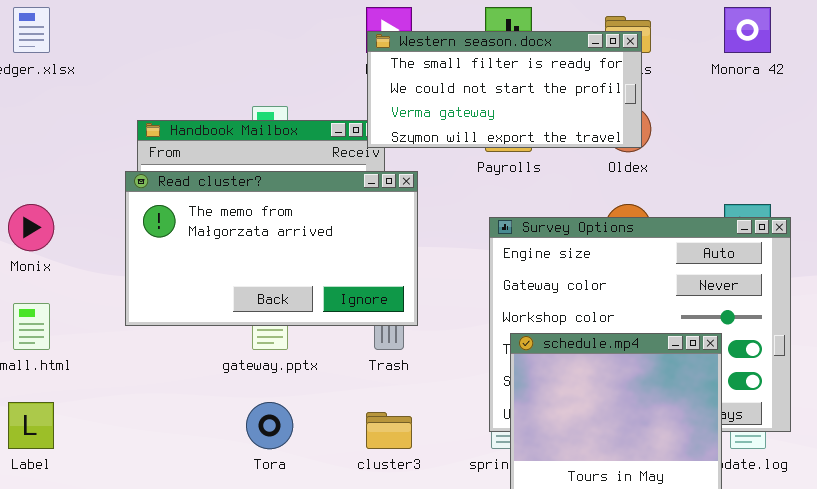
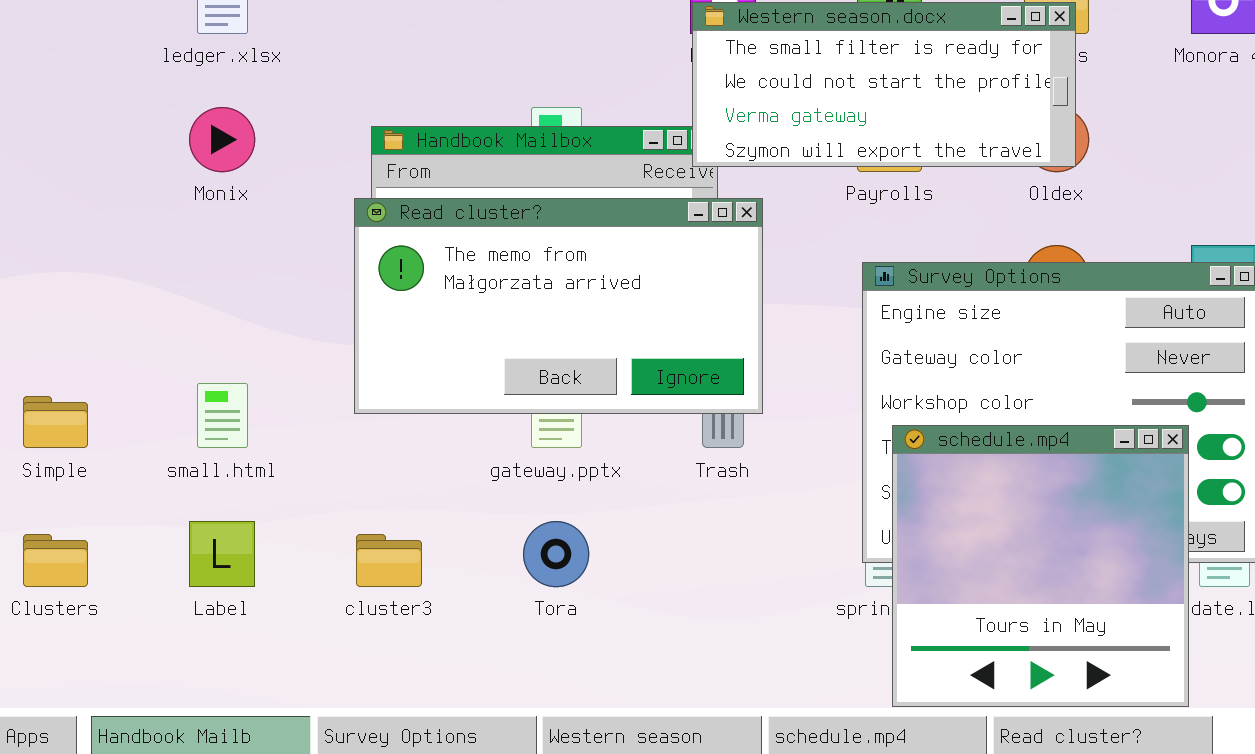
Monix: [8,204,54,251] -> [189,107,255,172], moved
cluster3: [366,412,412,449] -> [356,534,422,587], moved

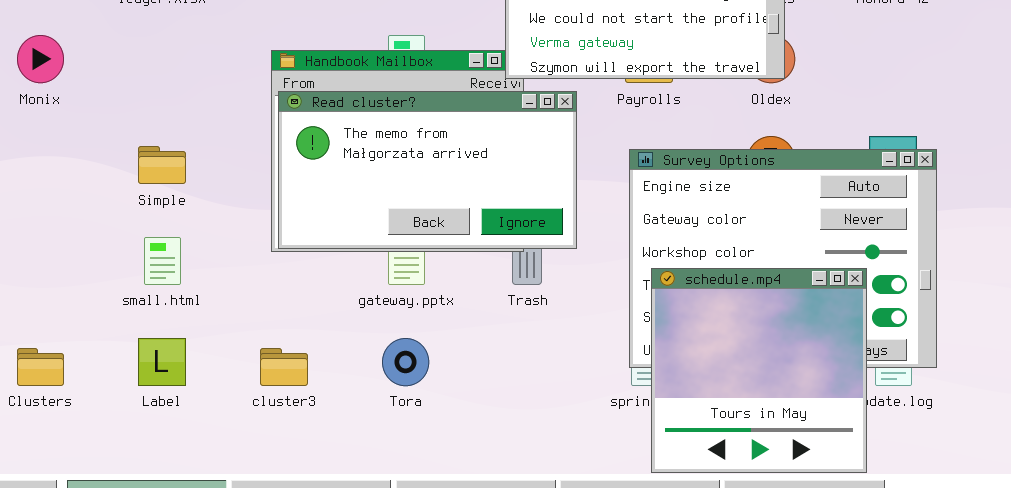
Monix: [189,107,255,172] -> [17,35,64,83], moved
Read cluster?: [354,198,763,414] -> [278,91,577,249], moved
Simple: [23,396,88,448] -> [138,146,186,184], moved

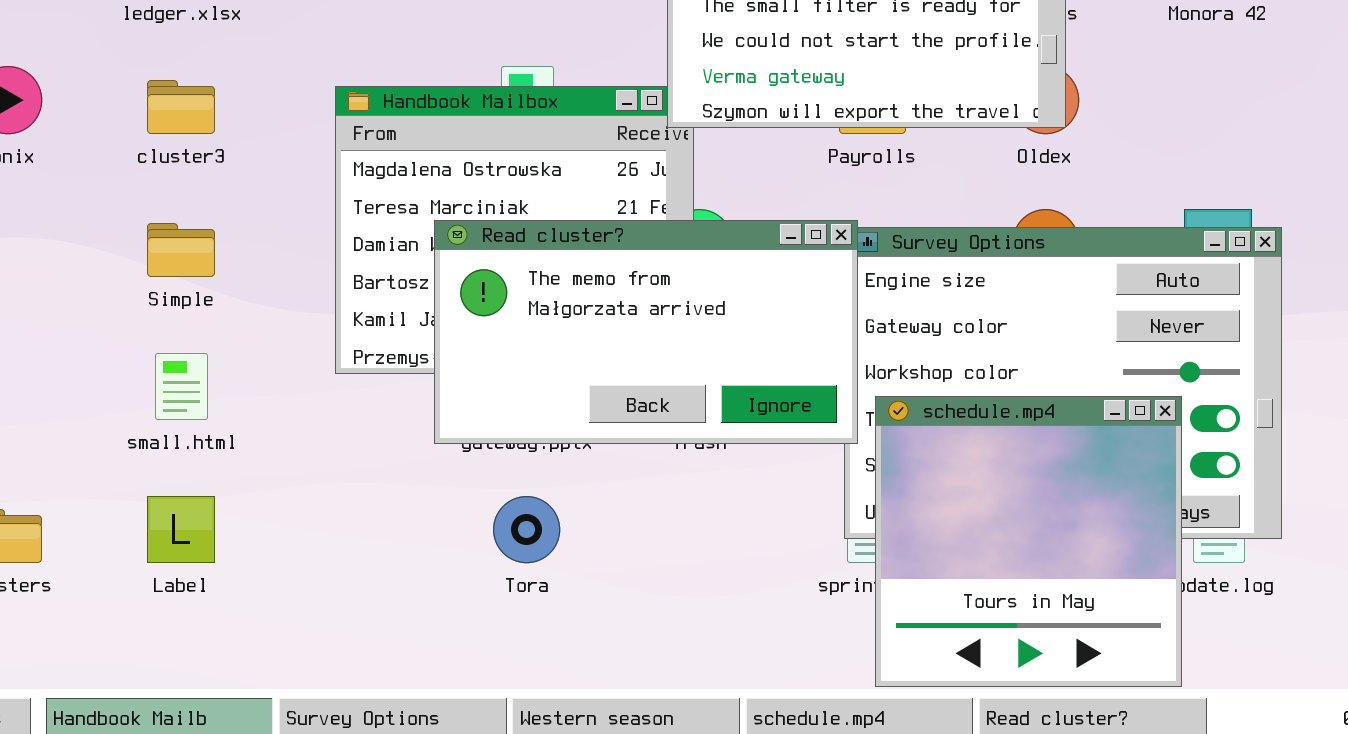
Read cluster?: [278,91,577,249] -> [434,220,858,444], moved
cluster3: [260,348,308,386] -> [147,80,215,134], moved

